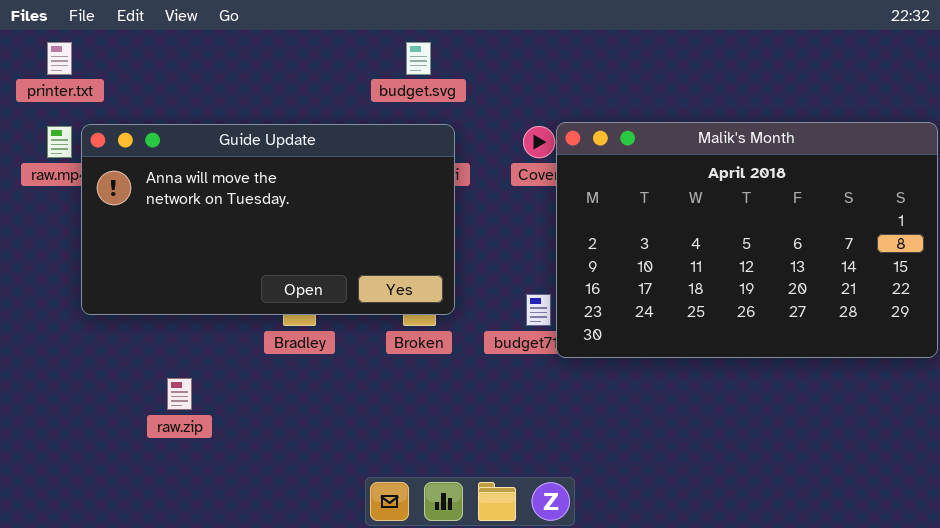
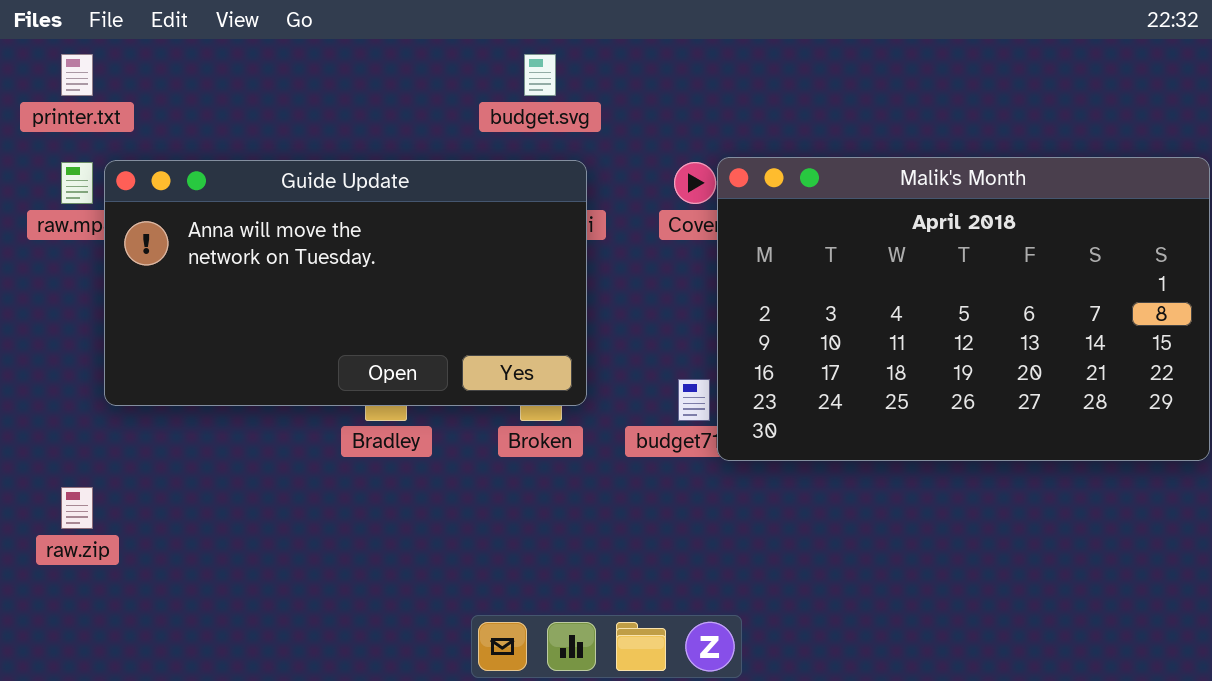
raw.zip: [167,378,192,410] -> [61,487,93,529], moved

